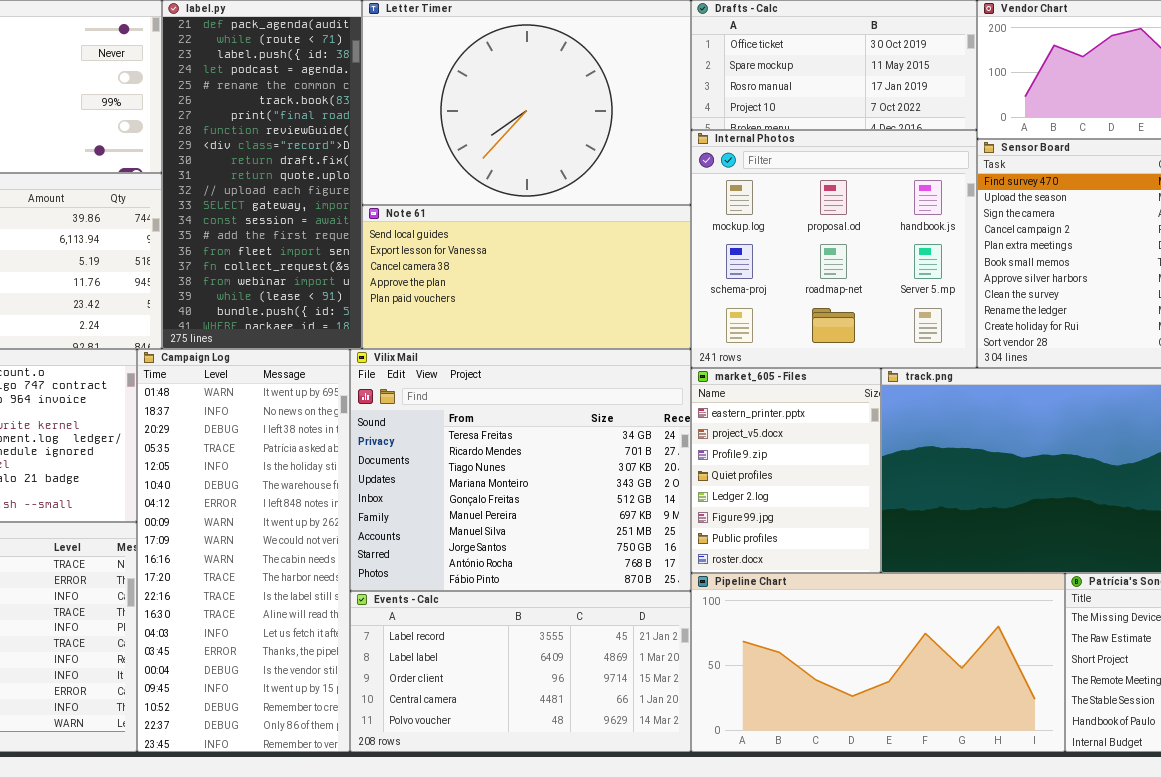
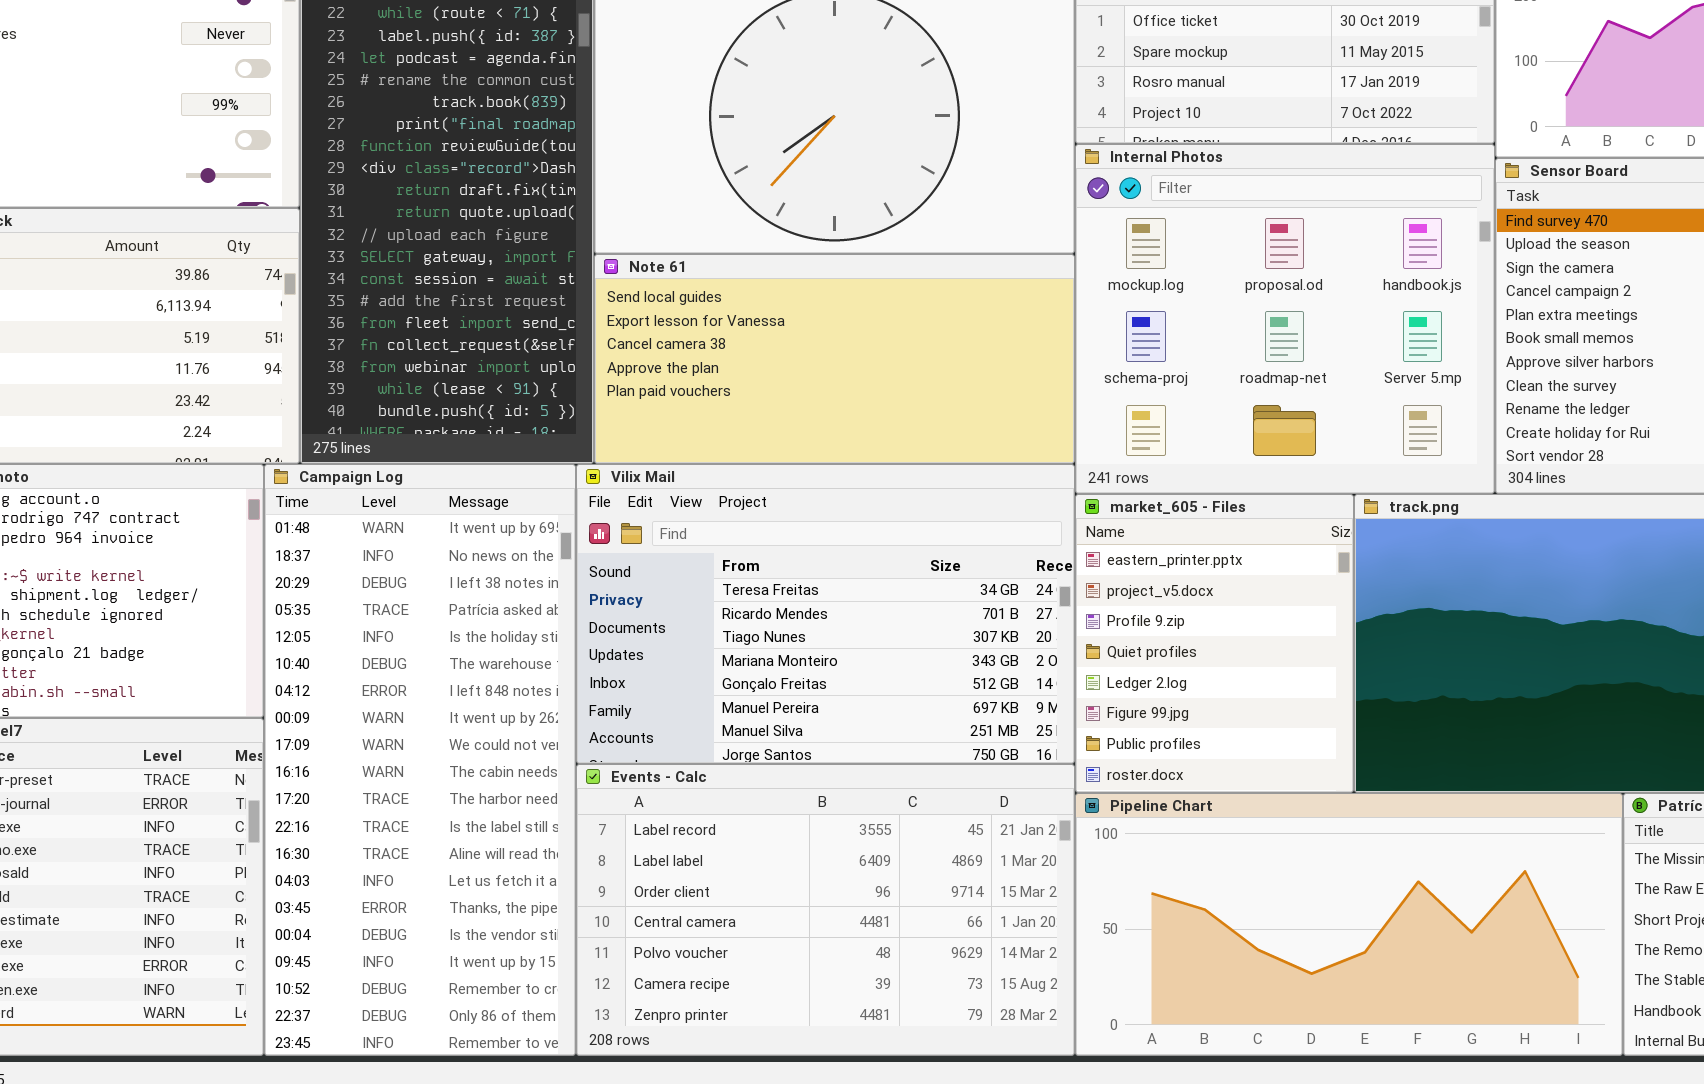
Vilix Mail: [350,349,691,591] -> [576,464,1075,764], resized
Events - Calc: [350,591,691,752] -> [576,764,1075,1056], resized

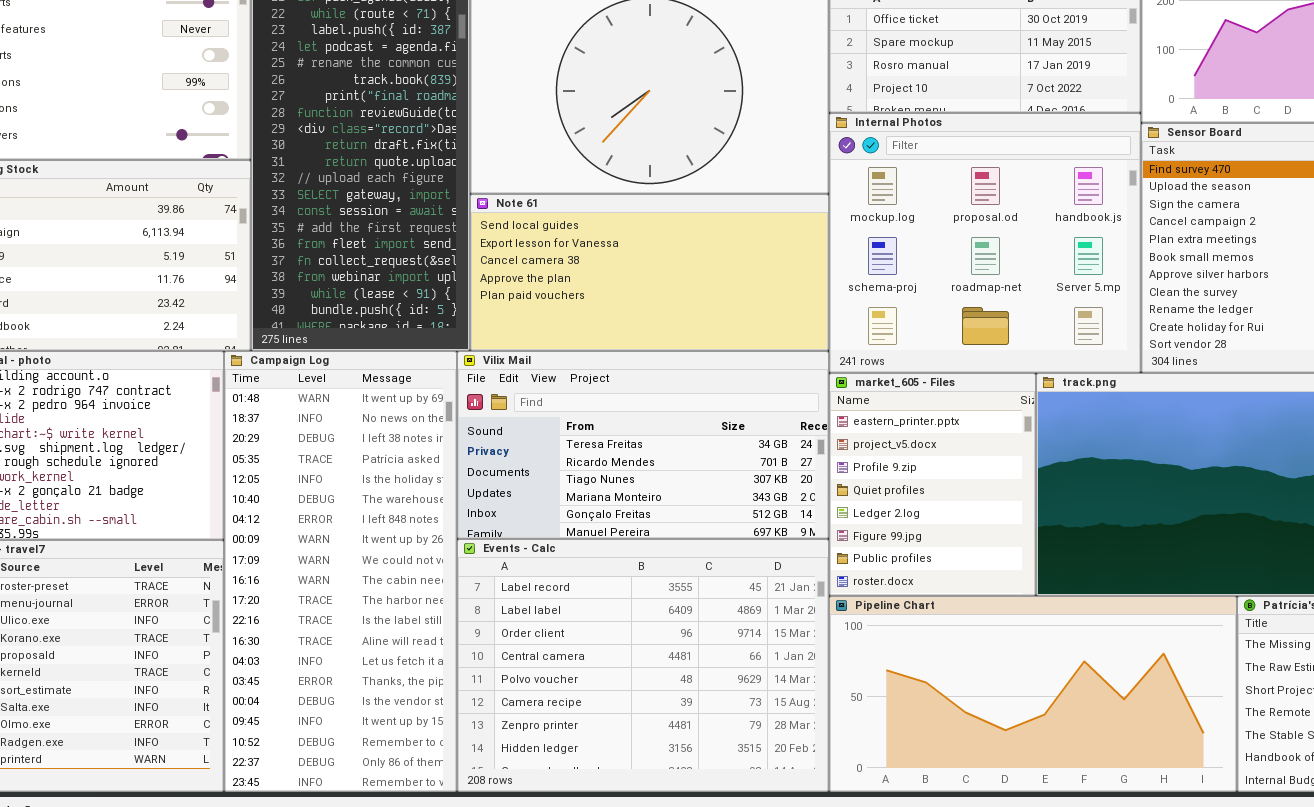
Vilix Mail: [576,464,1075,764] -> [457,351,829,539], resized
Events - Calc: [576,764,1075,1056] -> [457,539,829,792], resized

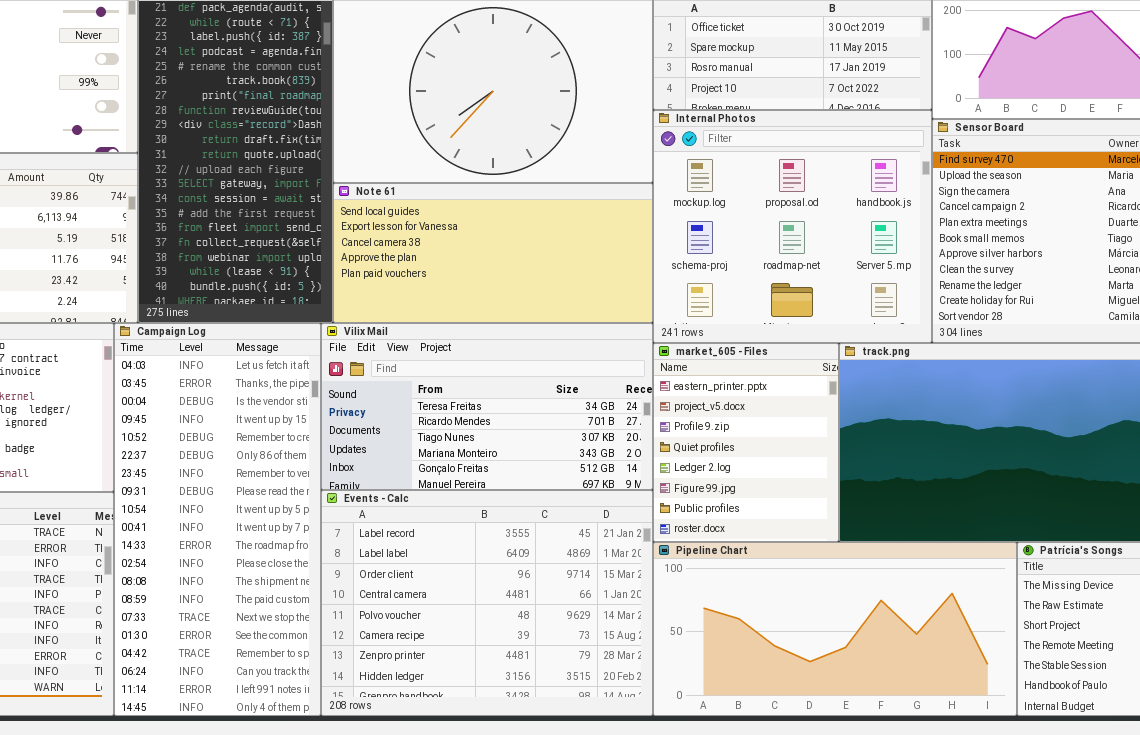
Campaign Log: [224,351,457,792] -> [114,323,321,716], scrolled down 13 rows

